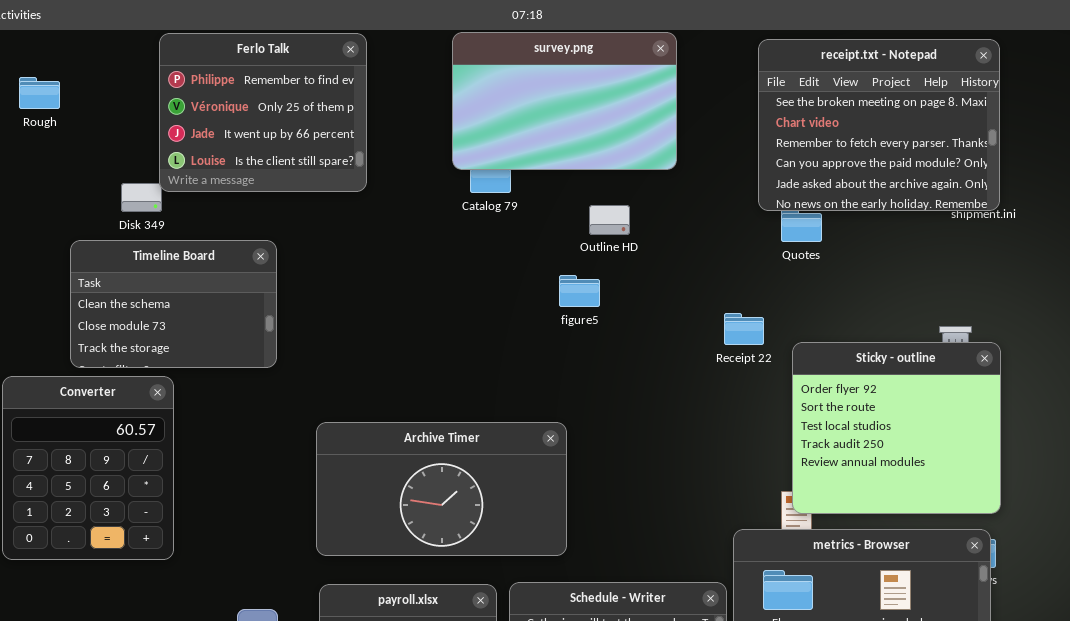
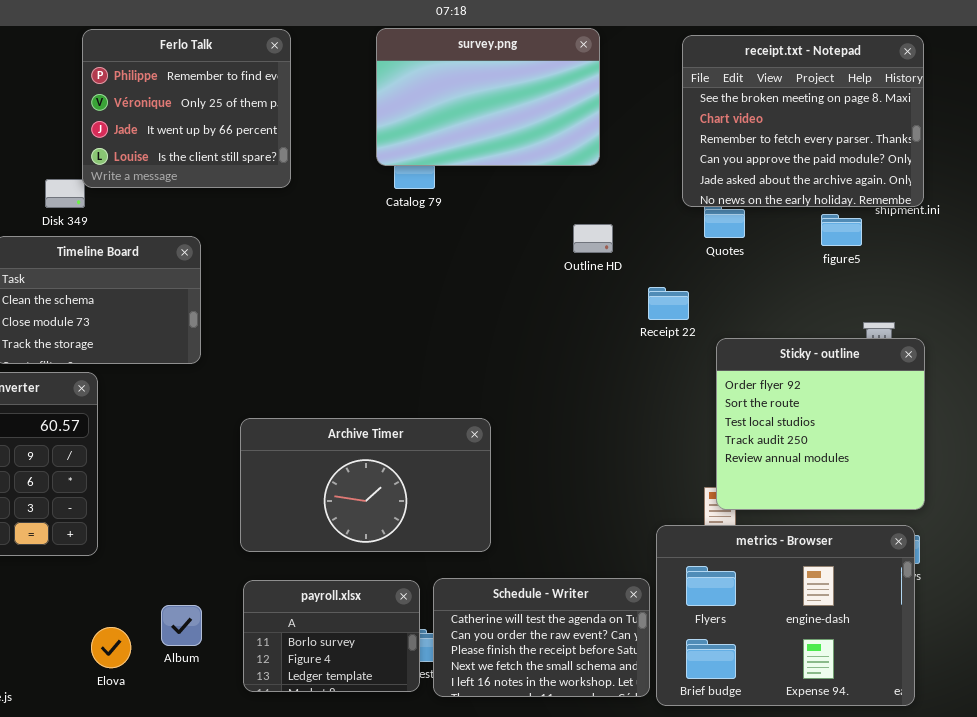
Outline HD: [589,205,630,235] -> [573,224,613,253], moved
figure5: [559,275,600,307] -> [821,214,862,246], moved
Receipt 22: [724,313,764,345] -> [648,287,689,320], moved

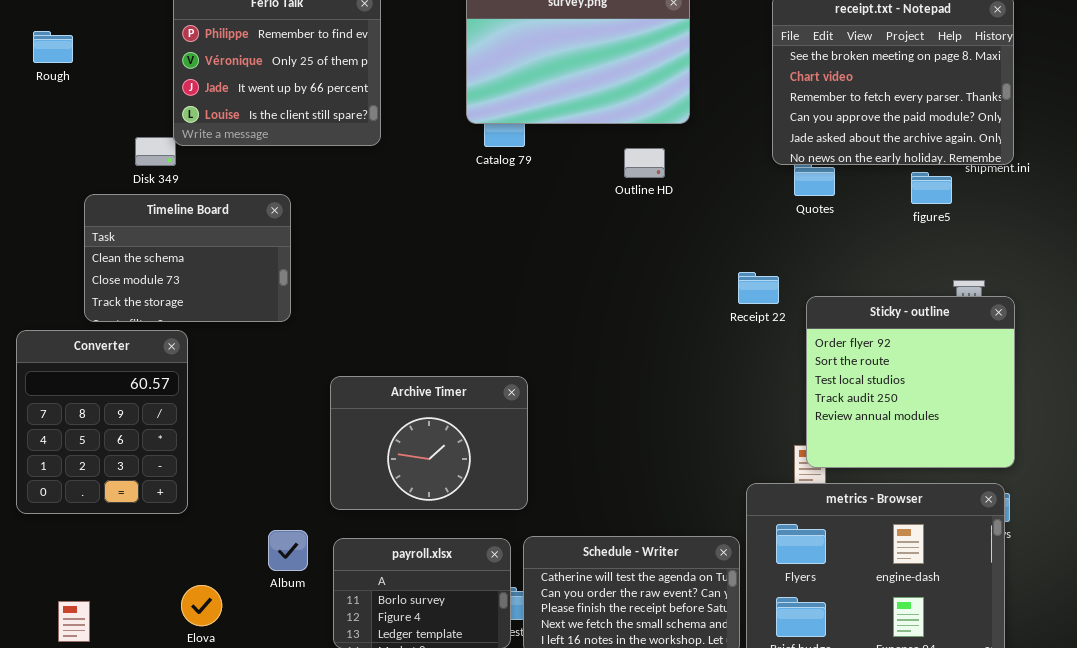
Outline HD: [573,224,613,253] -> [624,148,665,178], moved
Receipt 22: [648,287,689,320] -> [738,272,779,304], moved
Archive Timer: [240,418,491,552] -> [330,376,528,510], resized
Album: [161,605,202,646] -> [268,530,308,571], moved

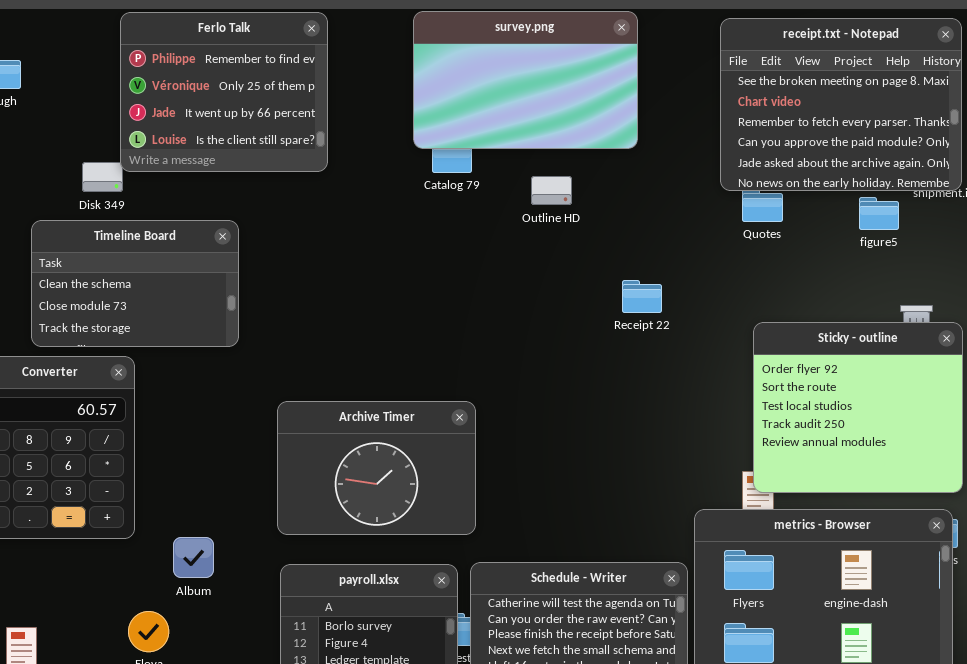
Outline HD: [624,148,665,178] -> [531,176,572,205], moved
Receipt 22: [738,272,779,304] -> [622,280,662,313], moved
Album: [268,530,308,571] -> [173,537,214,578], moved

